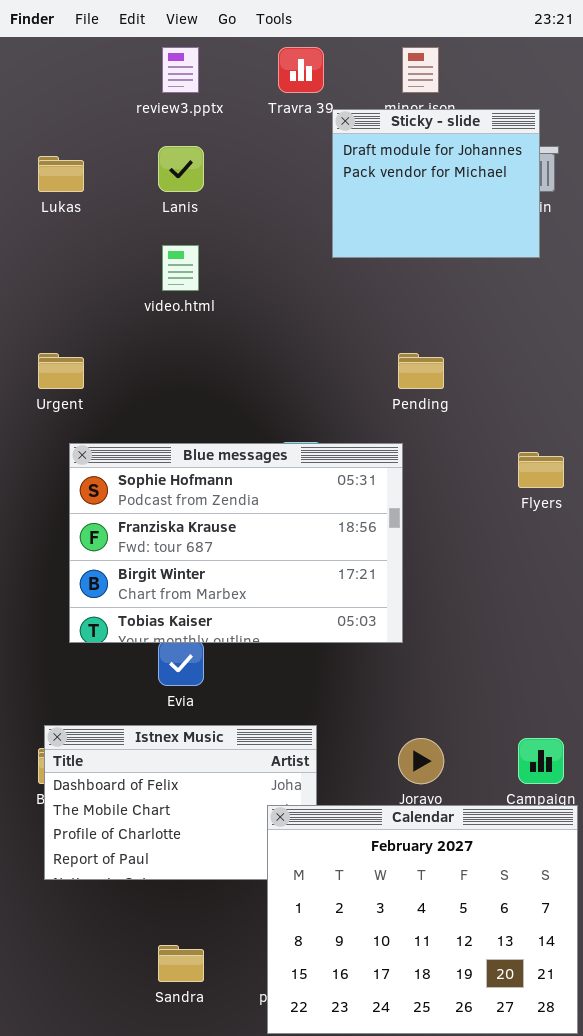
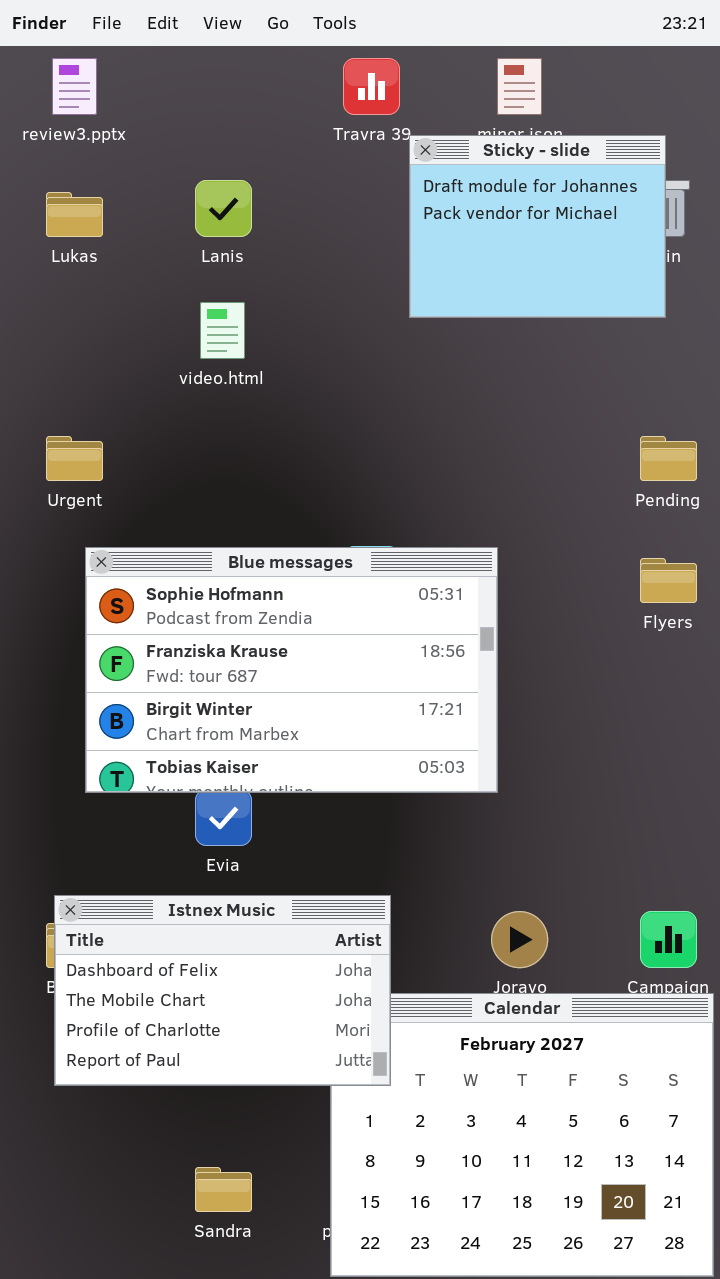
review3.pptx: [162,47,199,93] -> [52,58,97,115], moved
Pending: [398,353,444,389] -> [640,436,697,481], moved
Istnex Music: [44,725,317,880] -> [54,895,391,1086], raised

